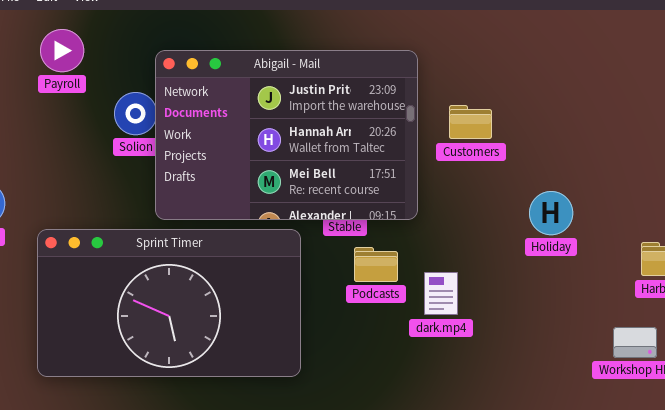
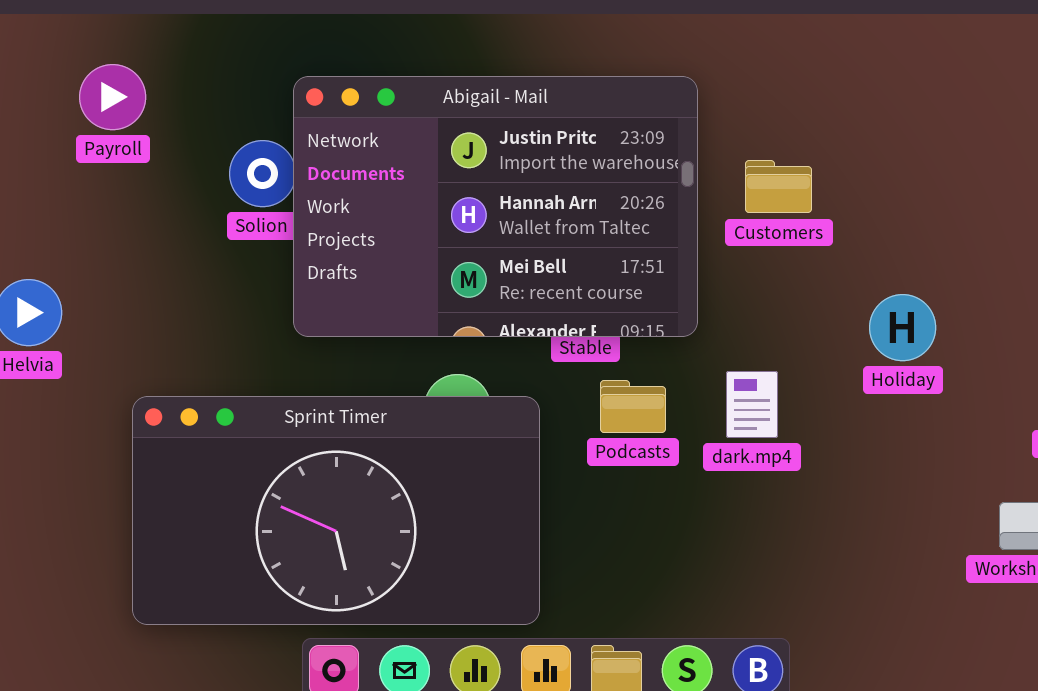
Payroll: [40,29,84,72] -> [79,64,146,130], moved
Sprint Timer: [37,229,301,377] -> [132,396,540,625], moved
dark.mp4: [424,272,458,315] -> [726,371,778,438], moved

